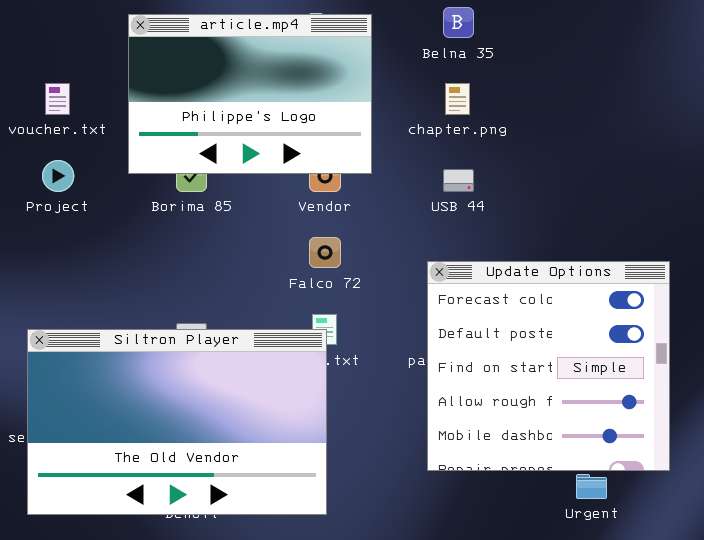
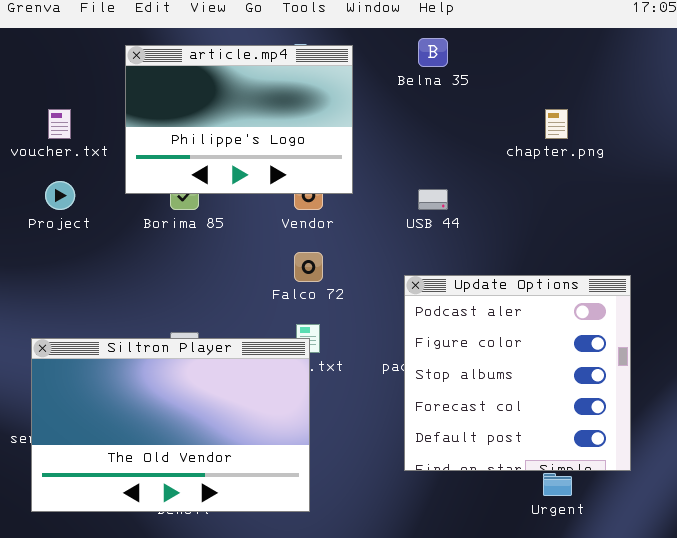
chapter.png: [445,83,470,115] -> [545,109,568,139], moved
Update Options: [427,261,670,471] -> [404,275,631,471], scrolled up 3 rows

